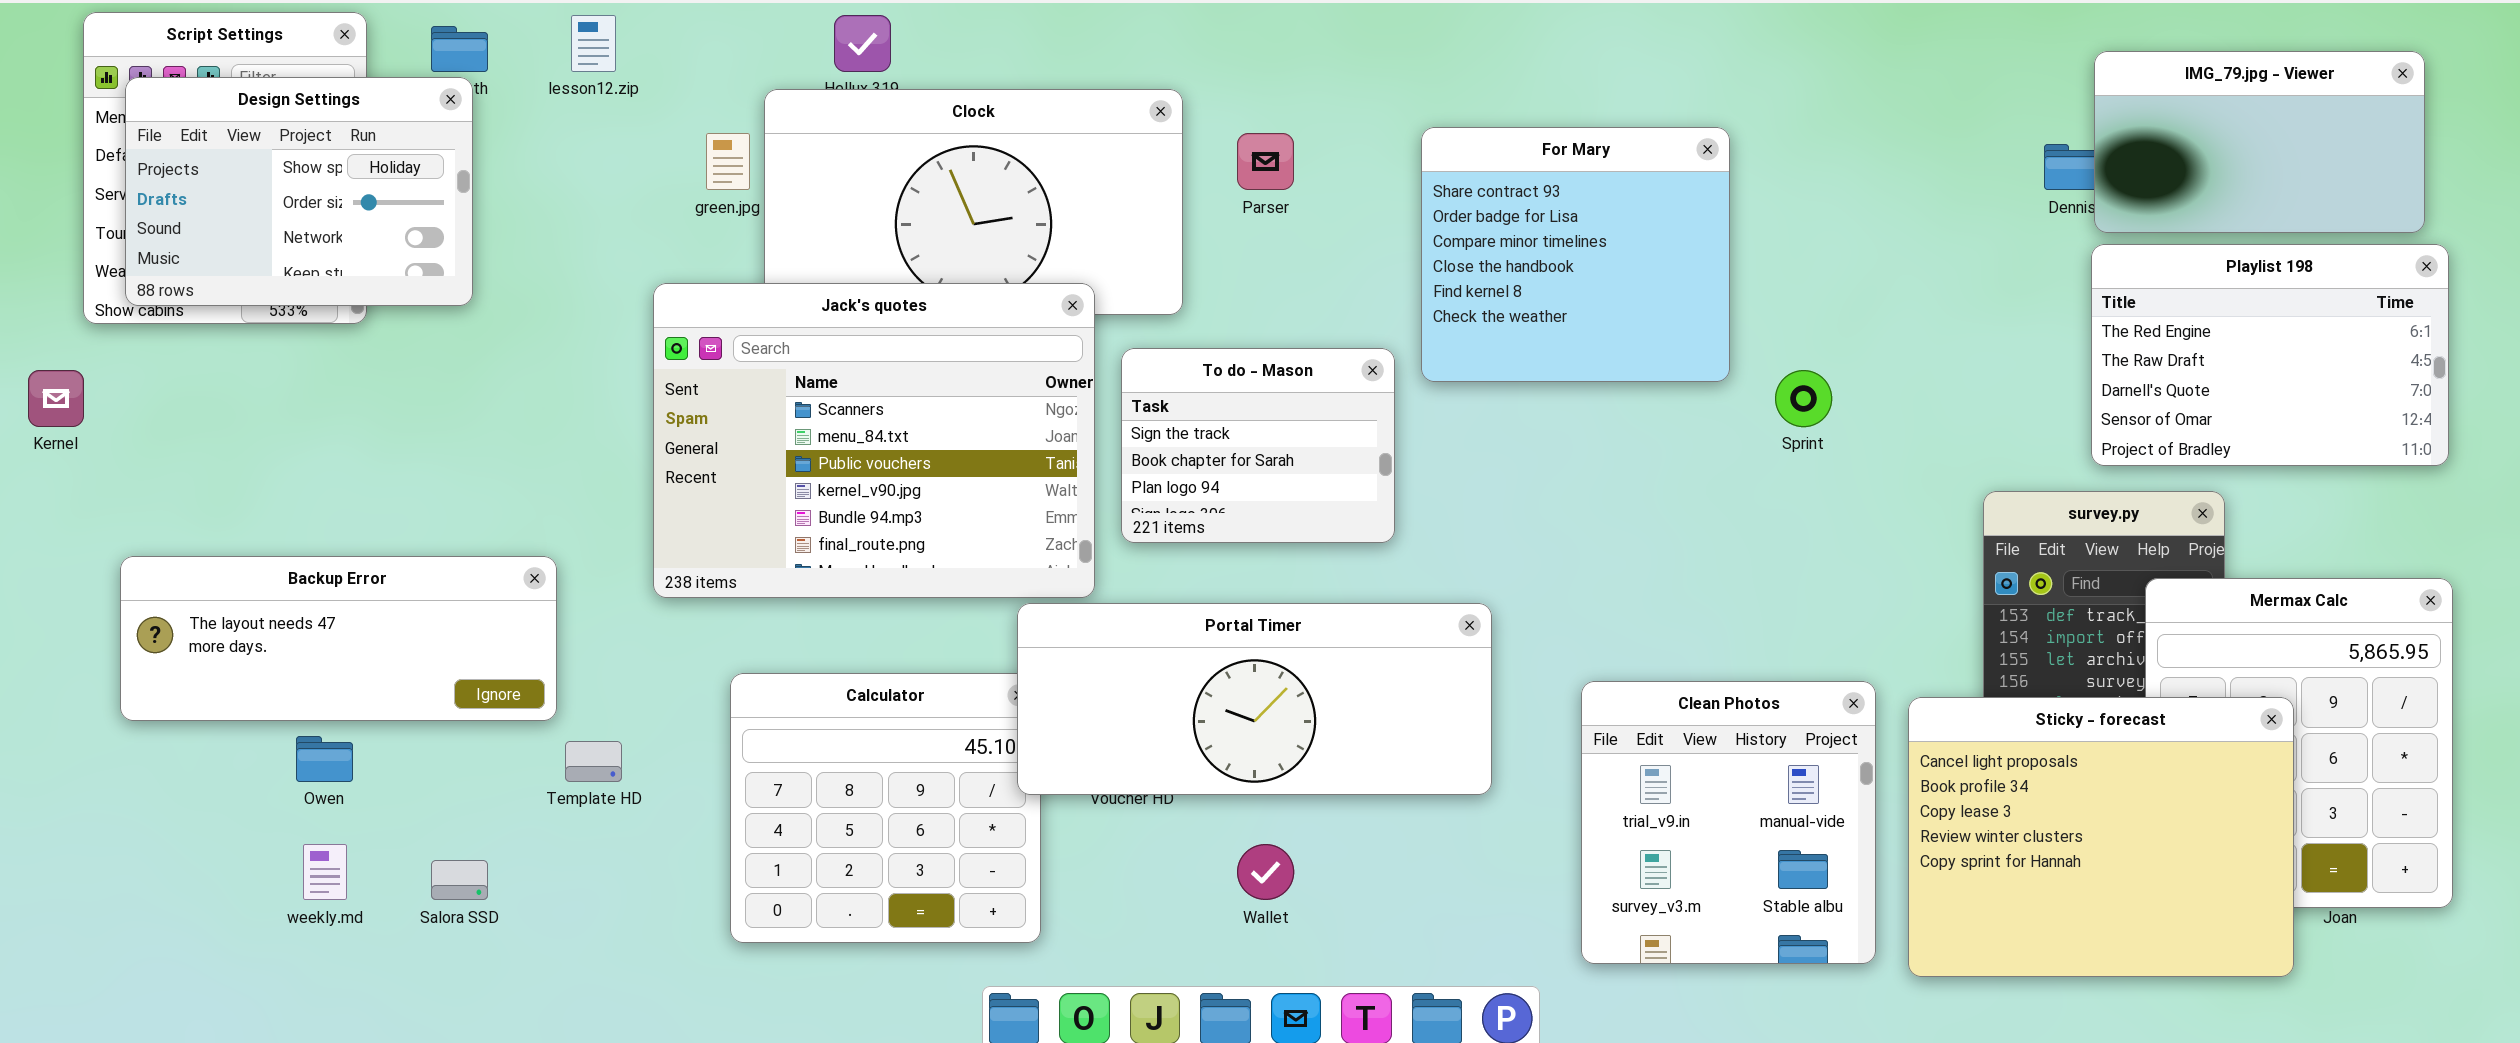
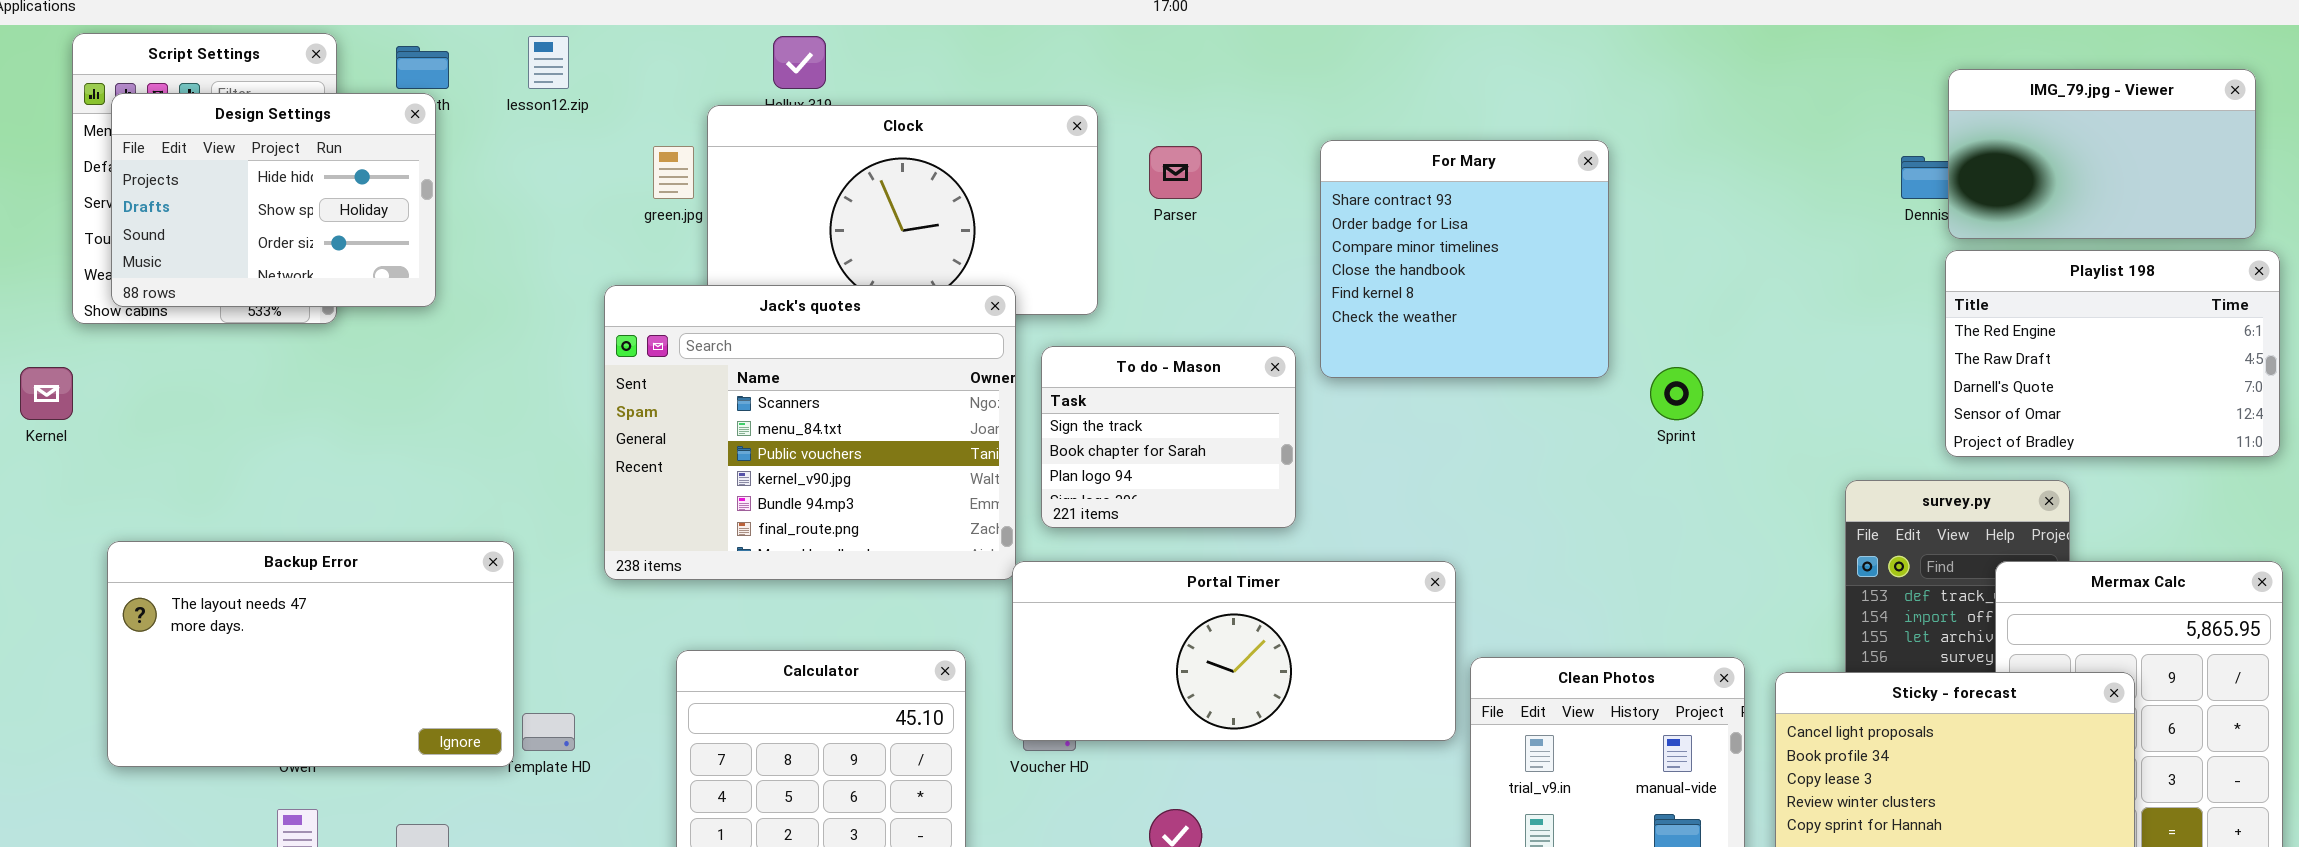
Design Settings: [125,77,473,306] -> [111,93,436,307], scrolled up 1 row
Backup Error: [120,556,557,721] -> [107,541,514,767], resized
Portal Timer: [1017,603,1492,795] -> [1012,561,1456,741], moved

